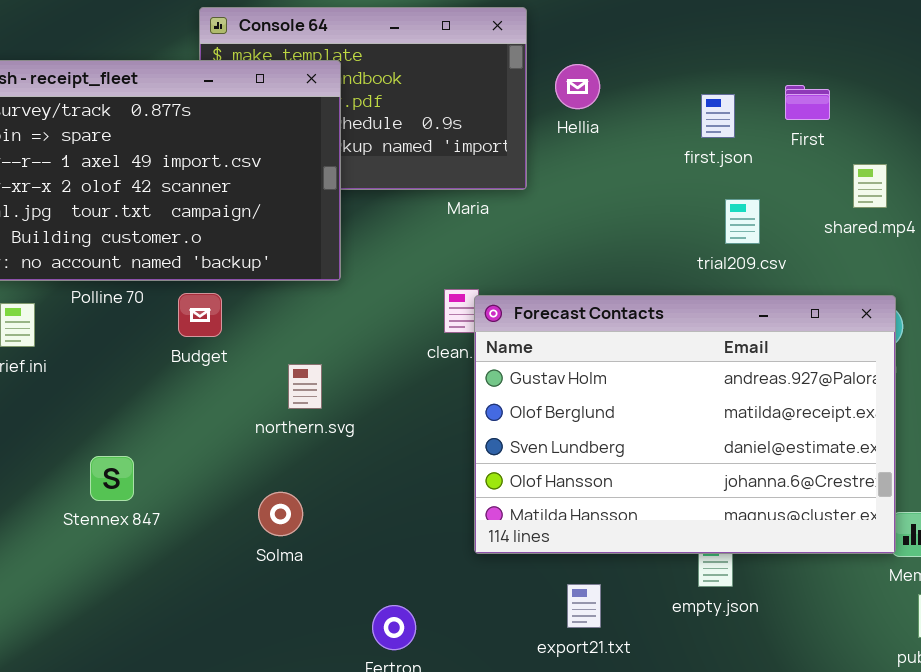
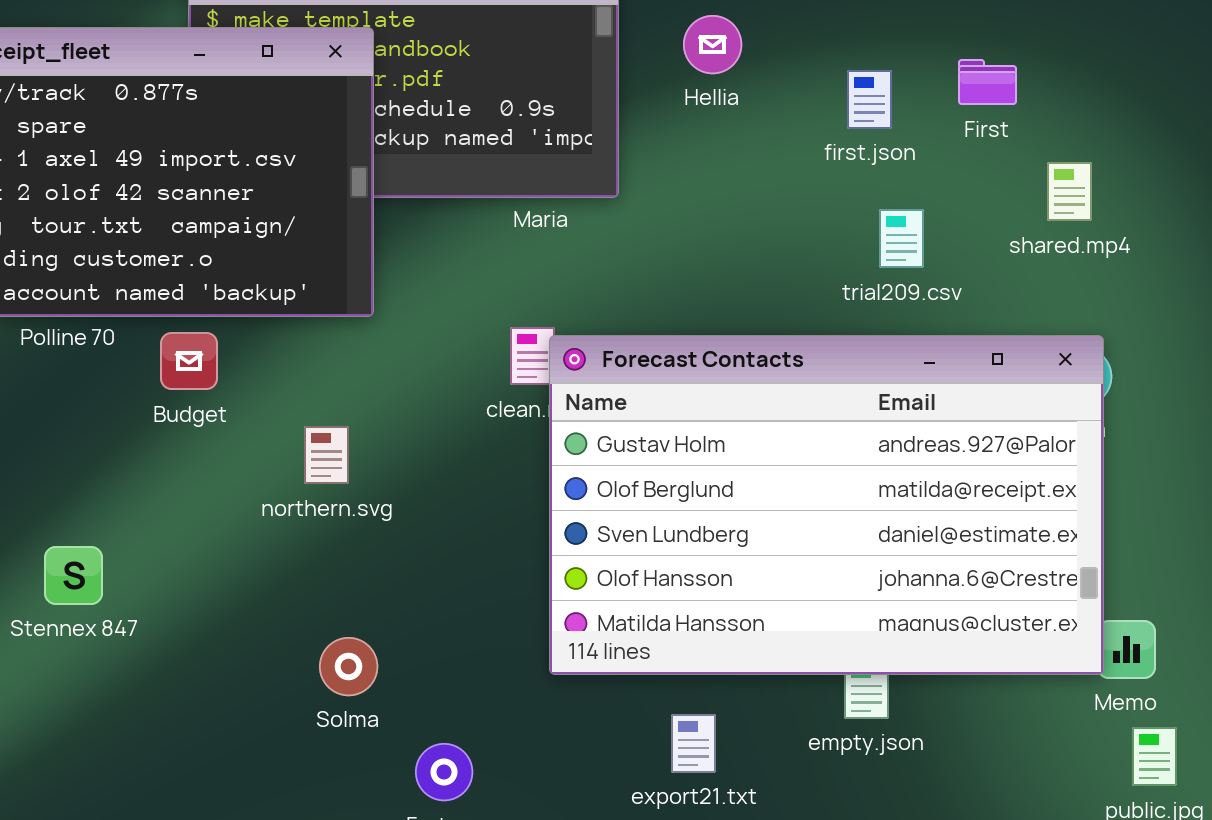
Hellia: [555,64,600,109] -> [683,15,742,74], moved
Solma: [258,492,303,536] -> [319,637,378,696], moved

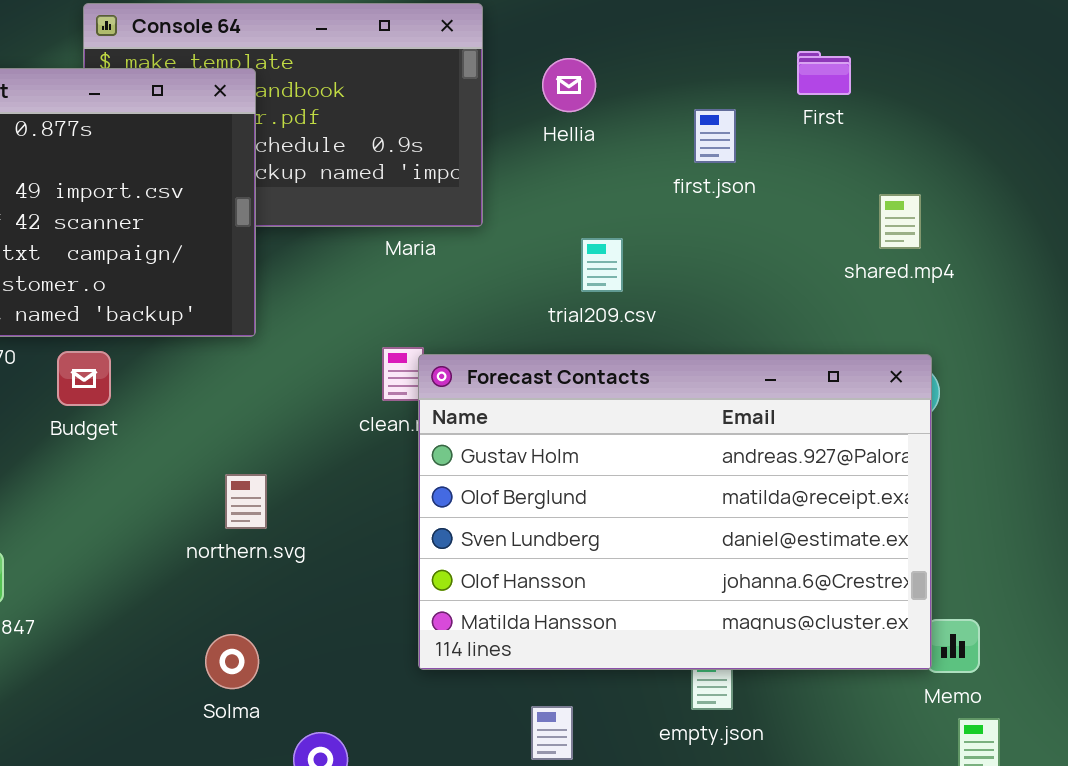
First: [958,59,1017,105] -> [797,51,851,95], moved
trial209.csv: [879,209,924,268] -> [581,238,623,292], moved
northern.svg: [304,426,349,484] -> [225,474,267,529], moved

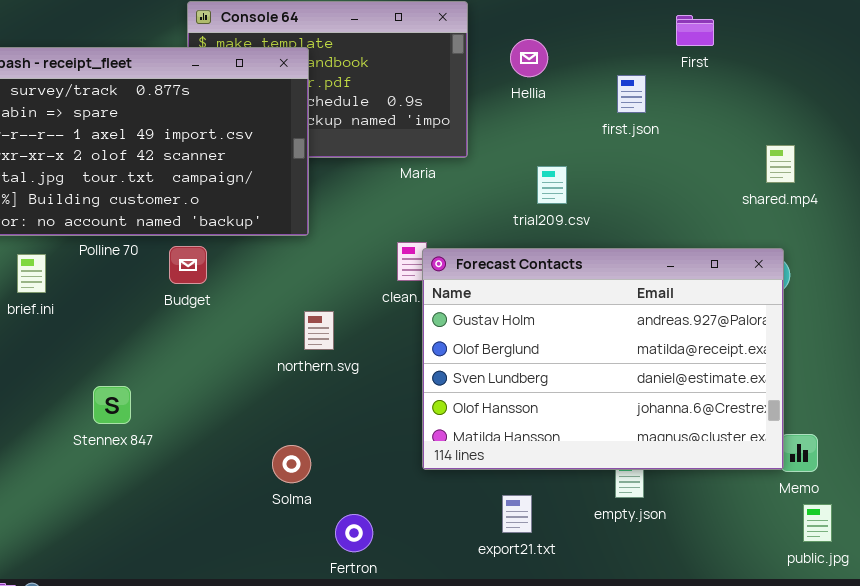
First: [797,51,851,95] -> [676,15,714,46], moved
shared.mp4: [879,194,921,249] -> [766,145,795,183], moved
northern.svg: [225,474,267,529] -> [304,311,334,350], moved

